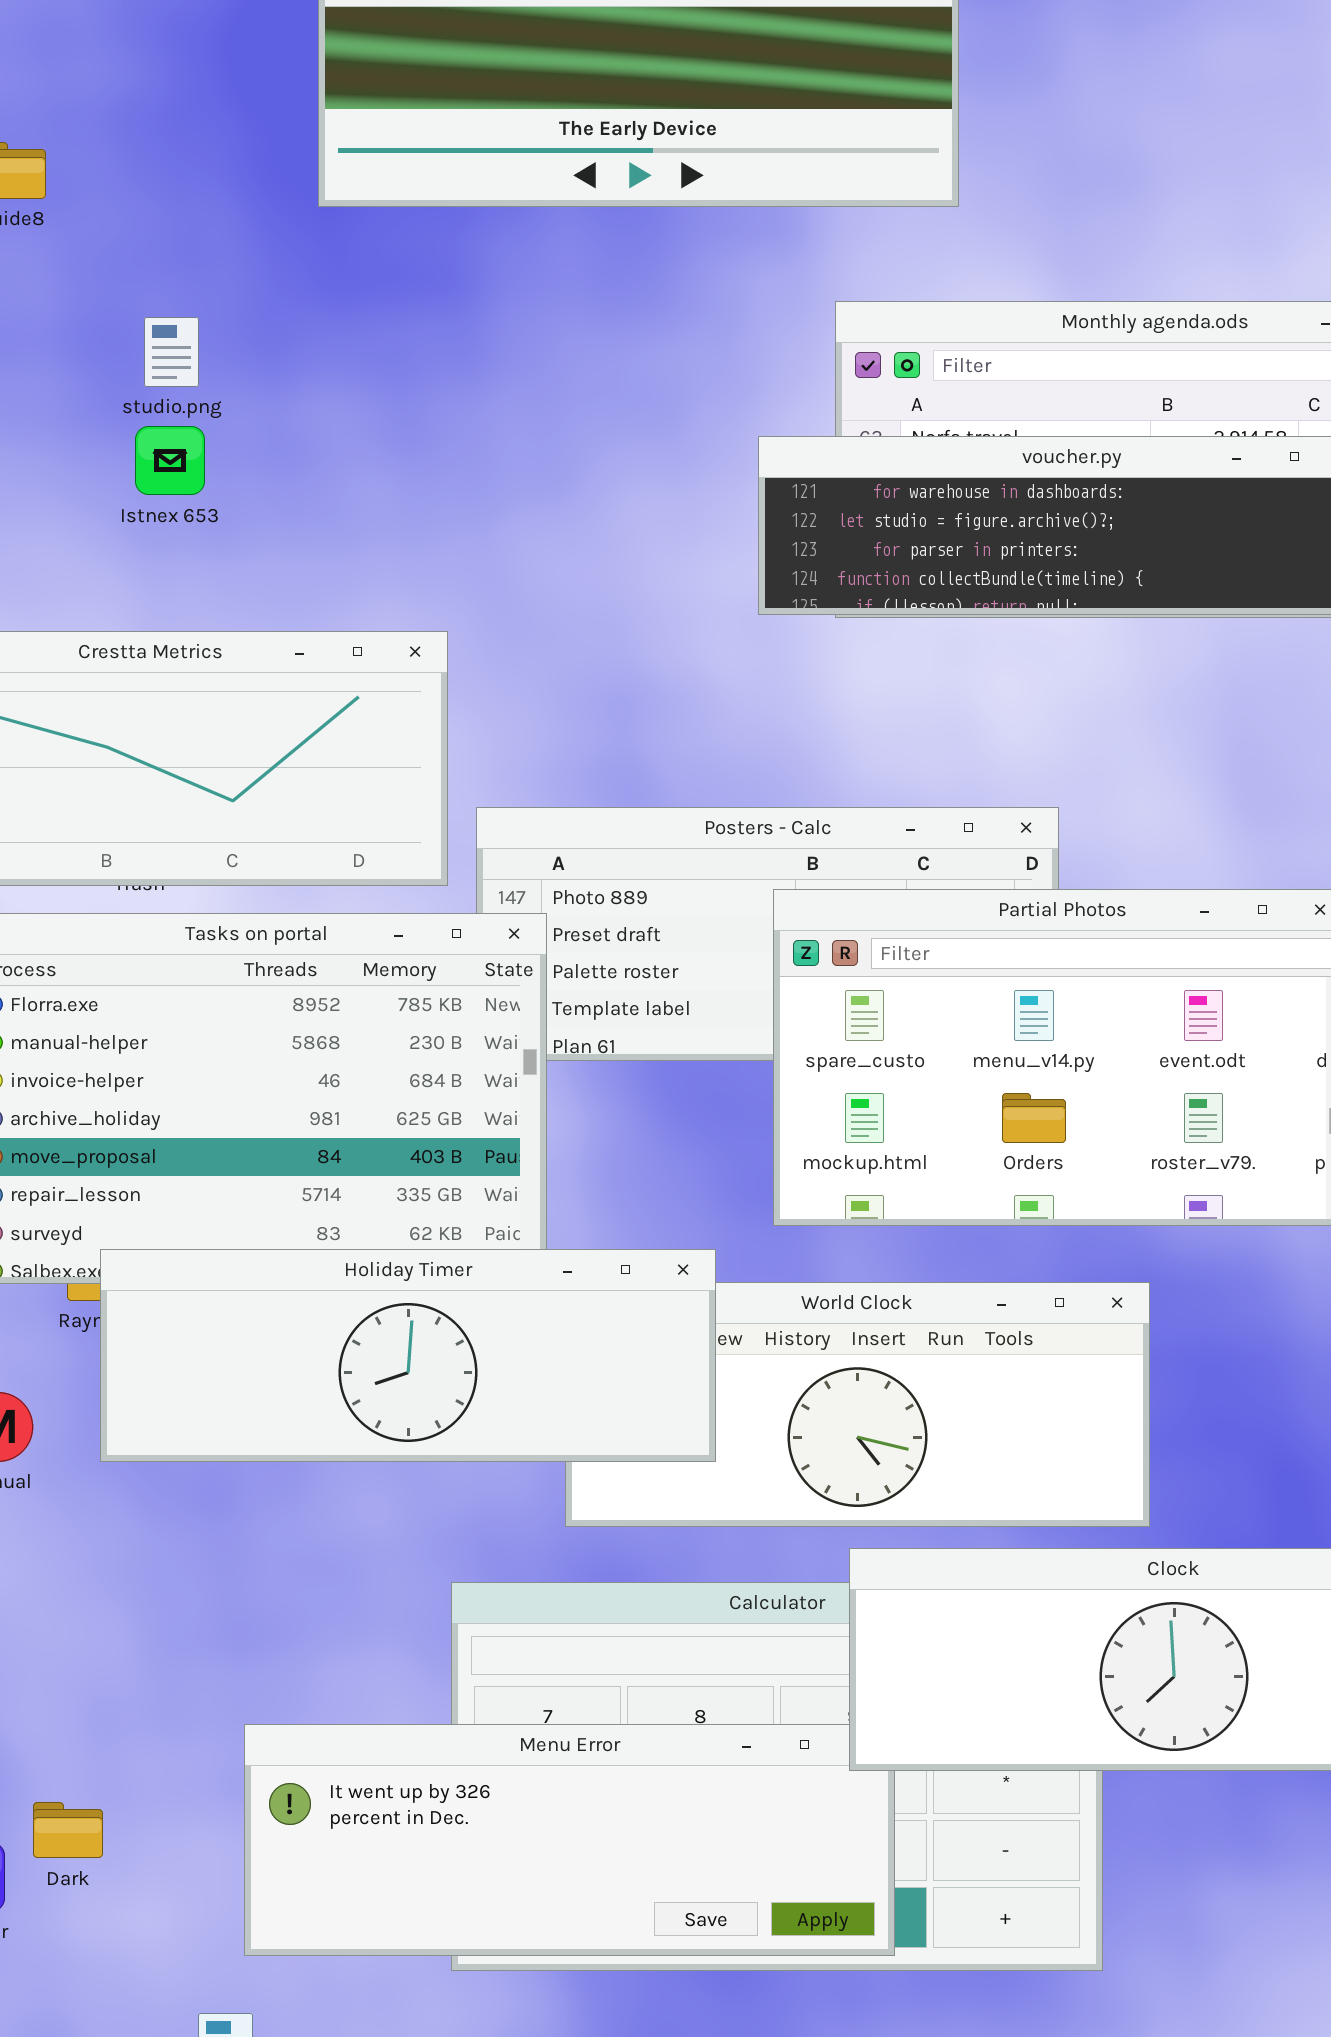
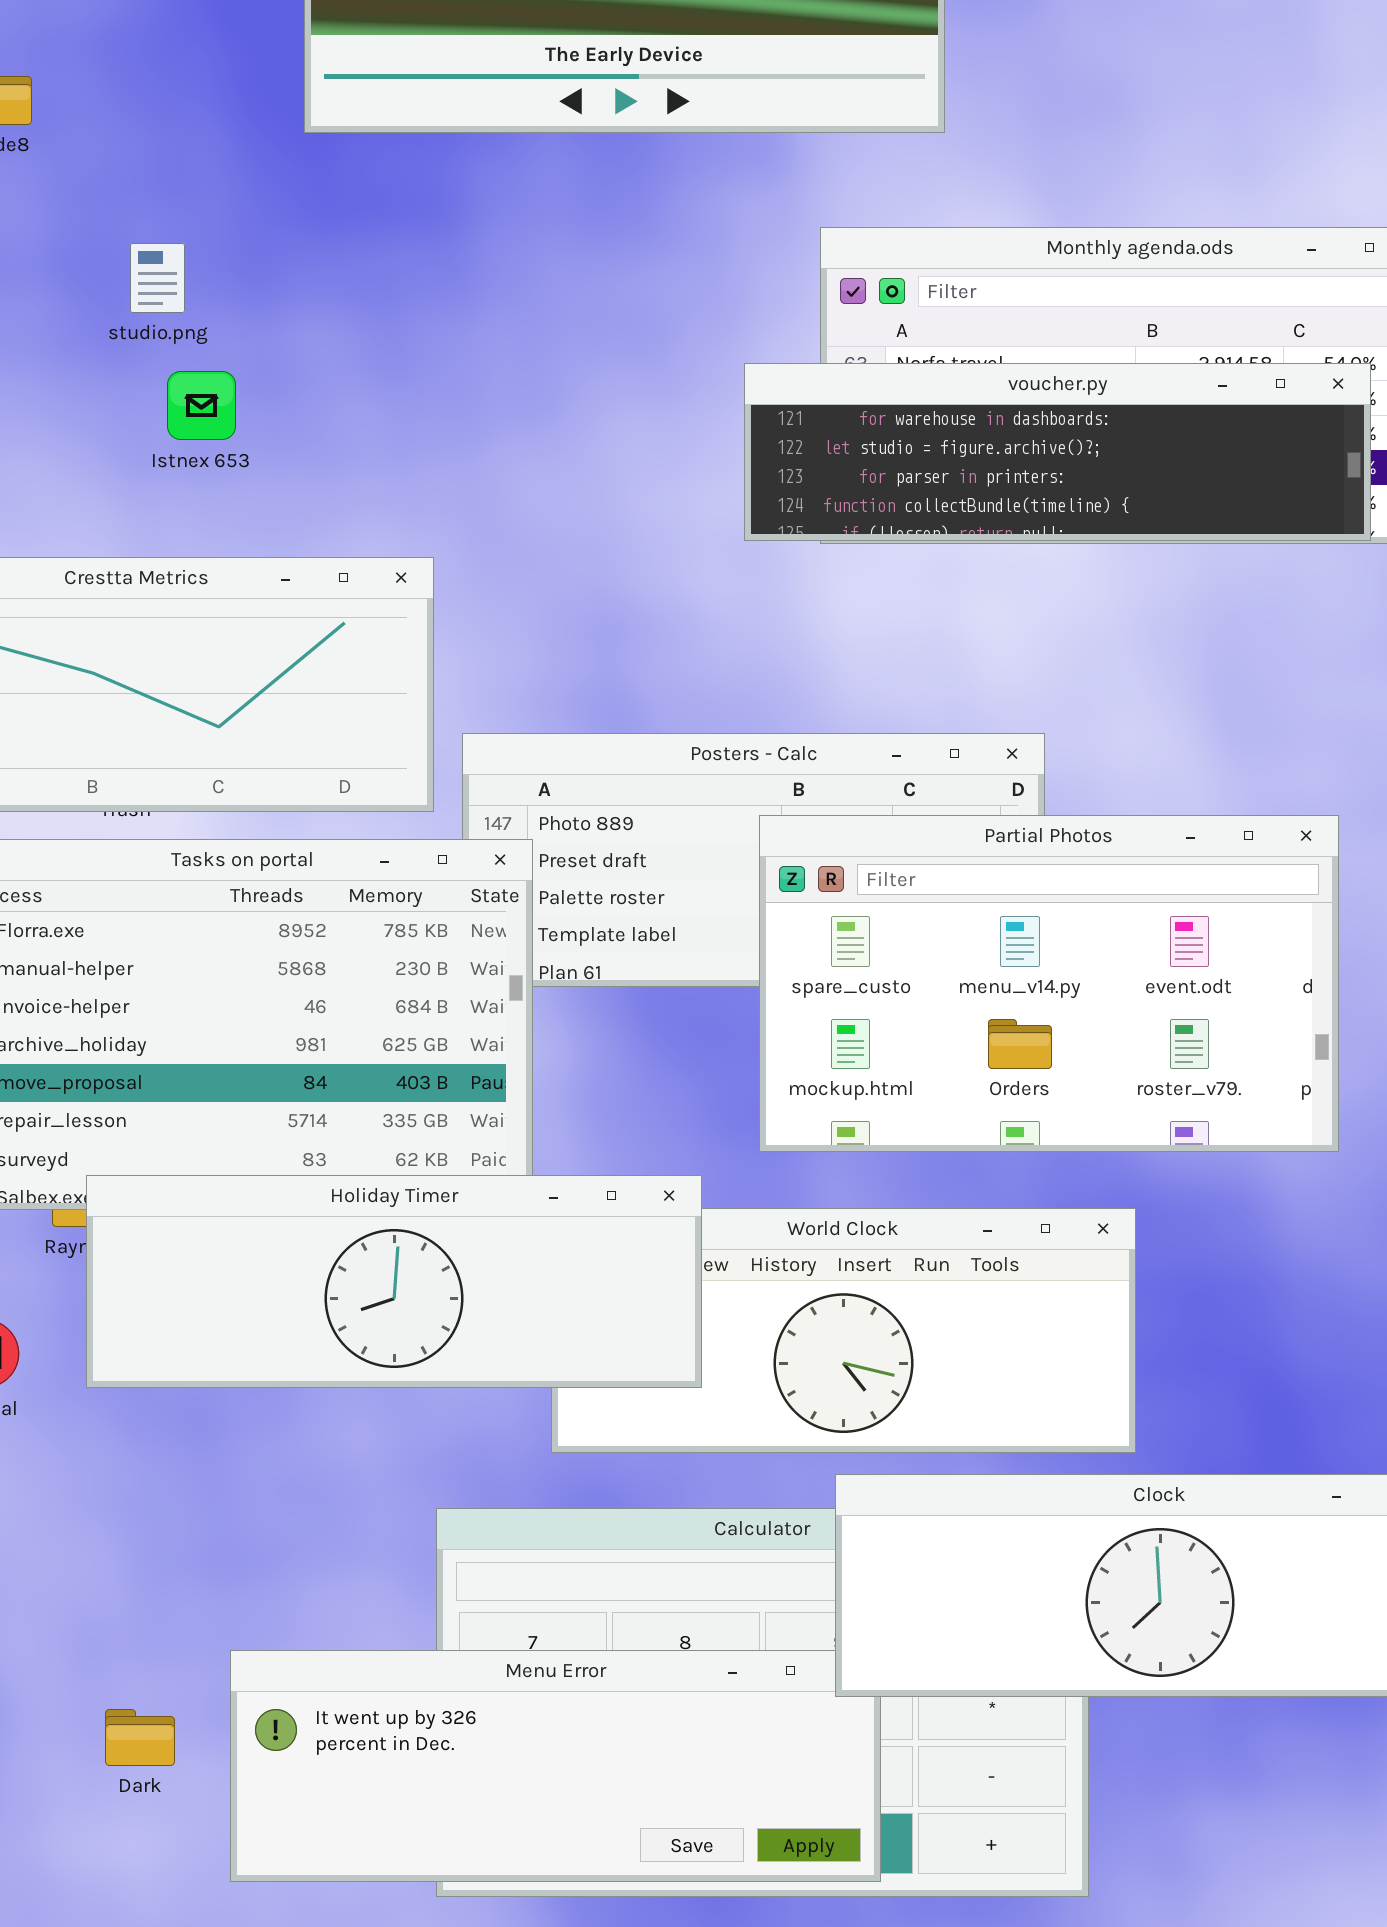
Istnex 653: [135,426,205,495] -> [167,371,236,440], moved
Dark: [33,1802,103,1858] -> [105,1709,175,1766], moved

